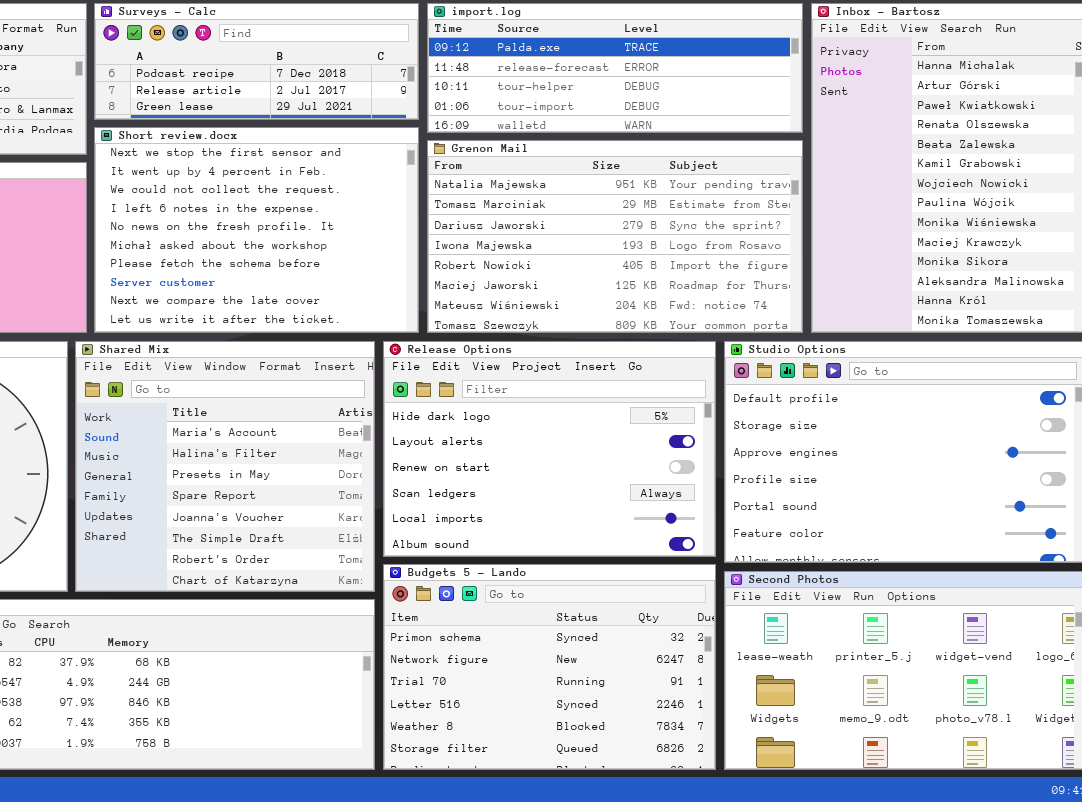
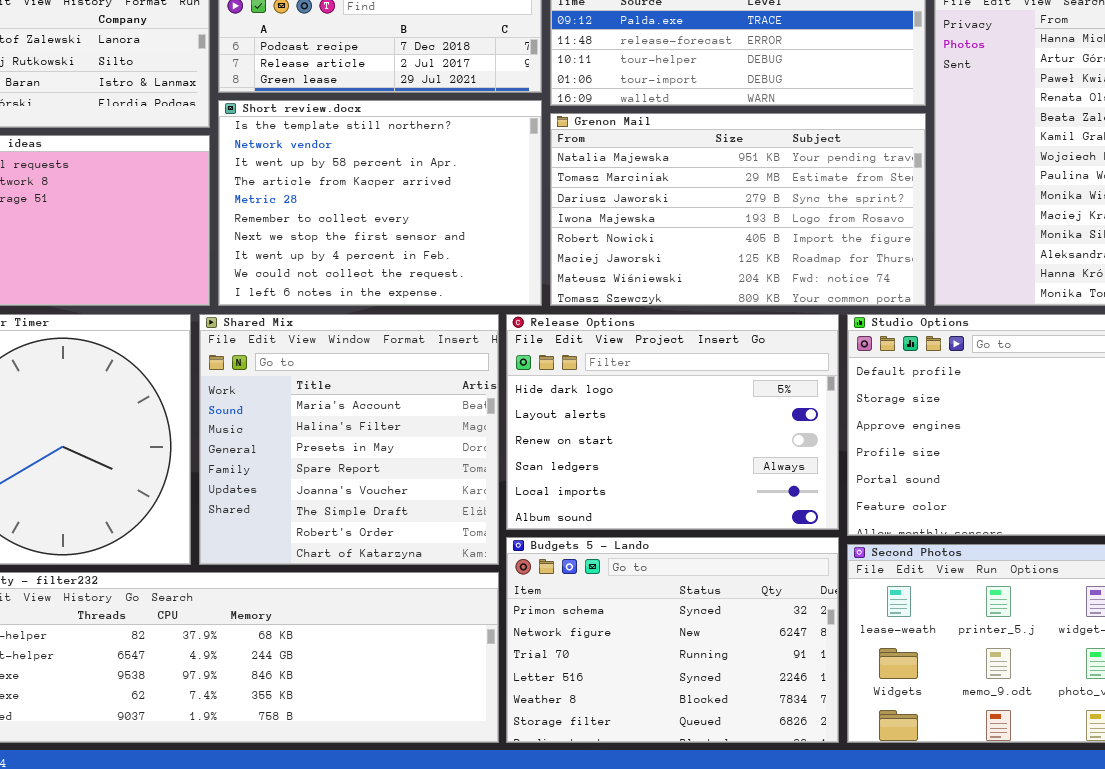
Short review.docx: [94,127,419,333] -> [218,100,542,306], scrolled up 6 rows

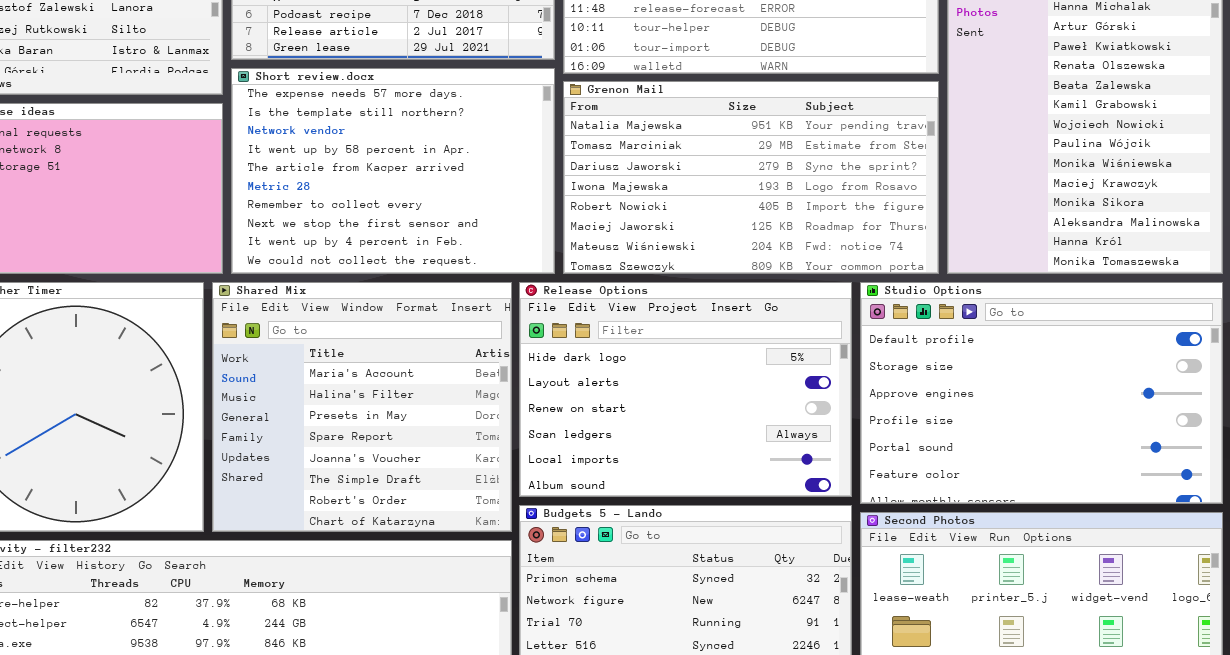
Short review.docx: [218,100,542,306] -> [231,68,555,274], scrolled up 1 row

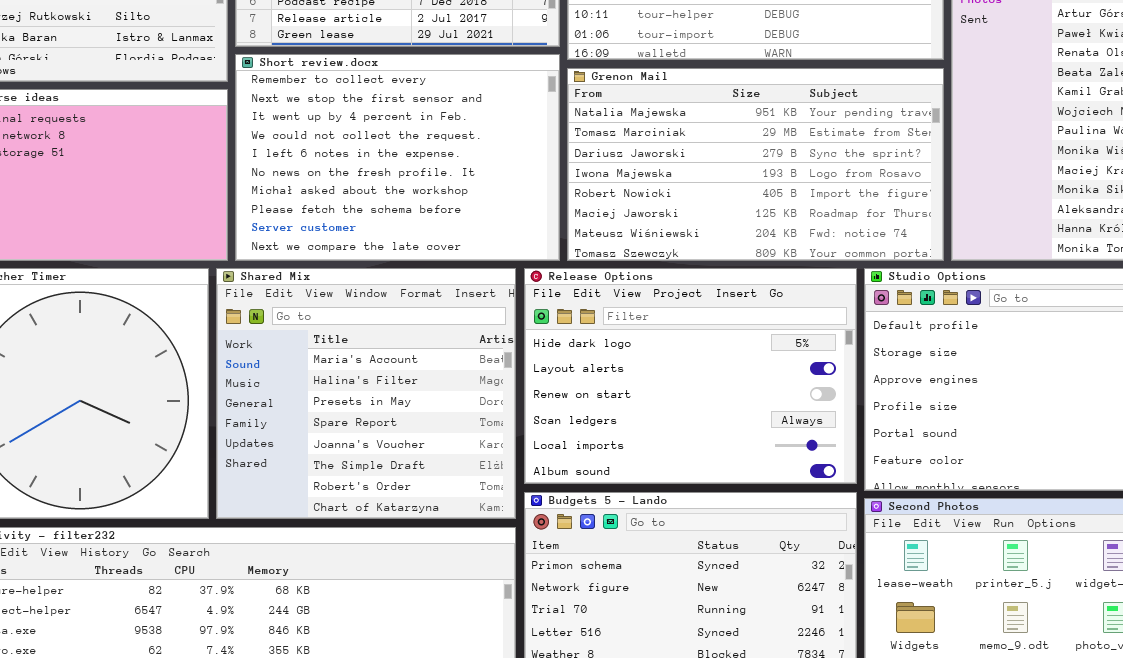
Short review.docx: [231,68,555,274] -> [235,54,560,261], scrolled down 6 rows

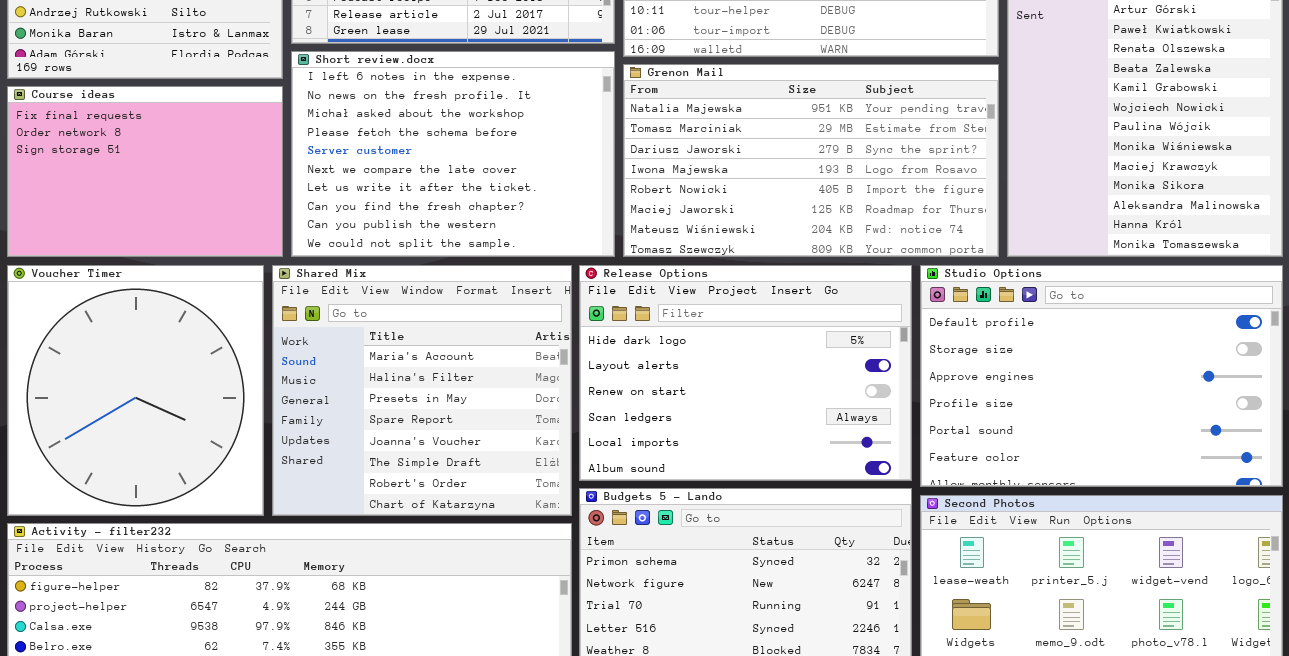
Short review.docx: [235,54,560,261] -> [291,51,615,257], scrolled down 4 rows

